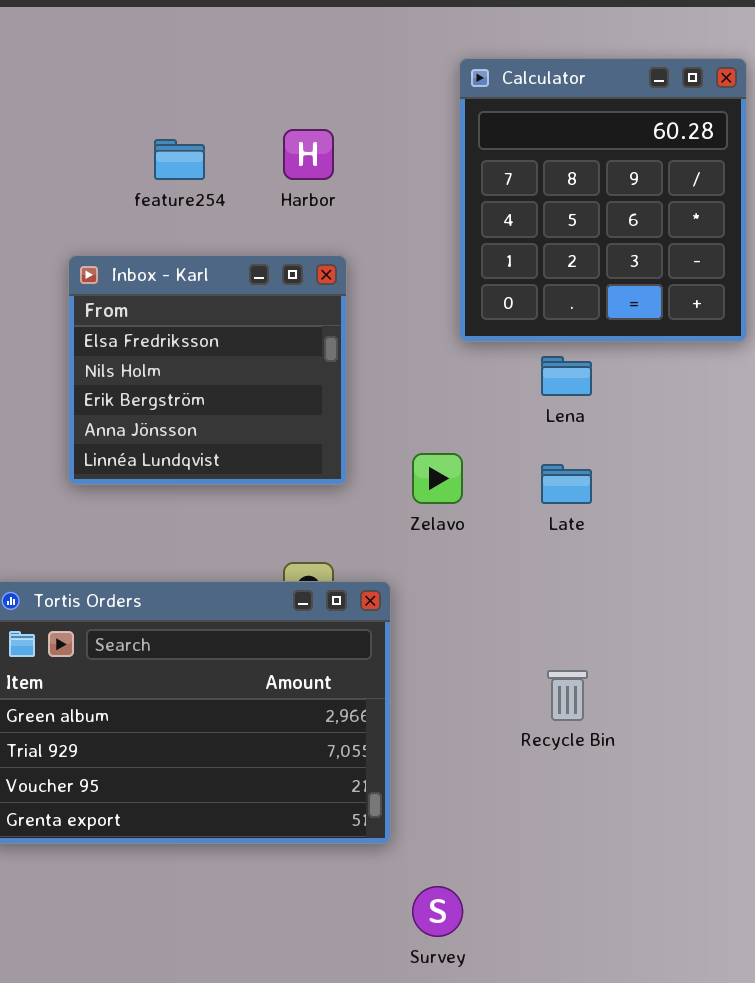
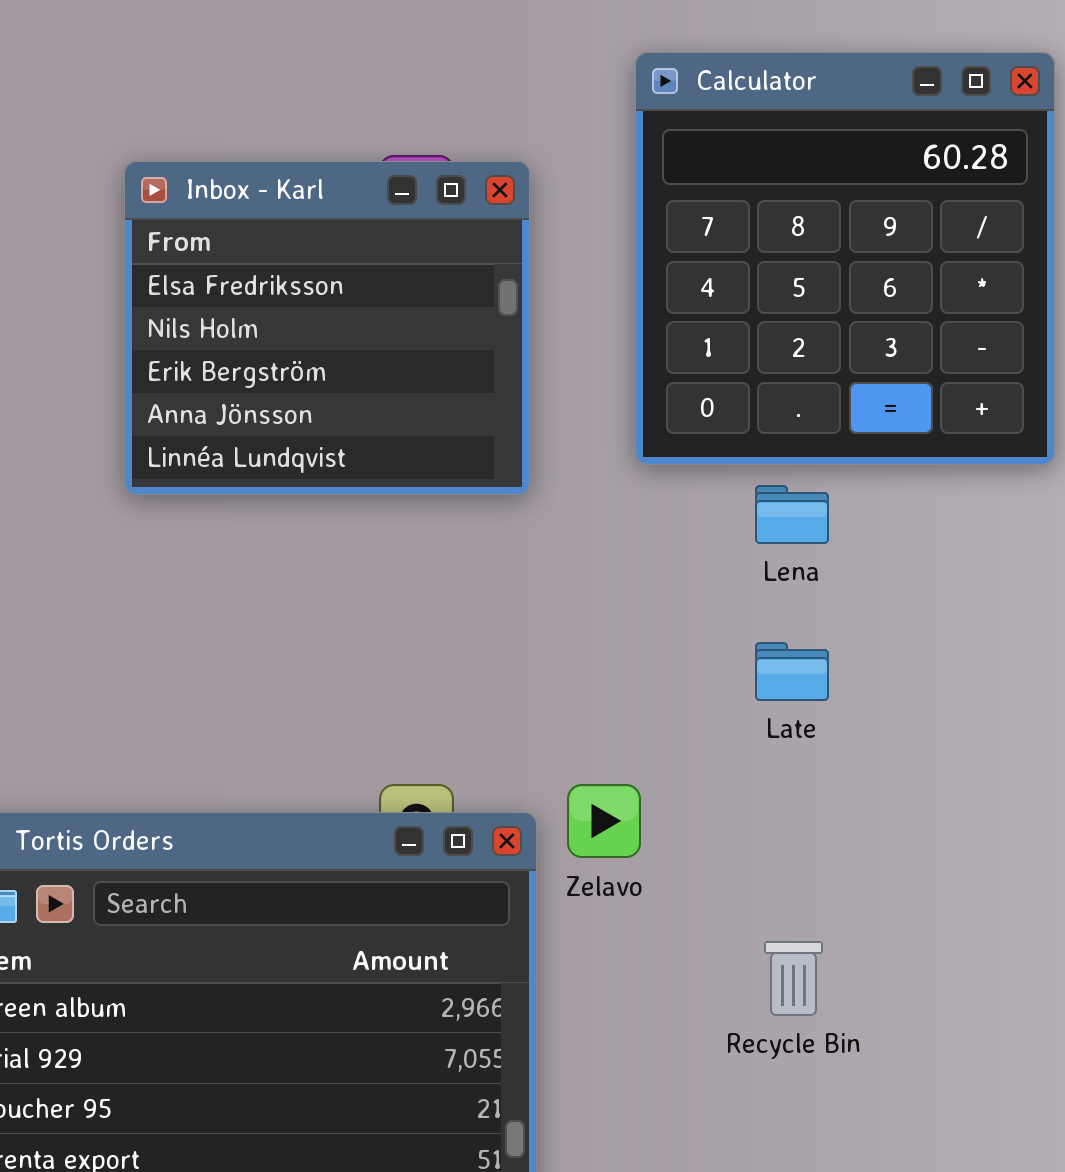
Inbox - Karl: [68,255,347,485] -> [124,161,530,495], moved
Zelavo: [412,453,463,504] -> [567,784,641,858], moved

